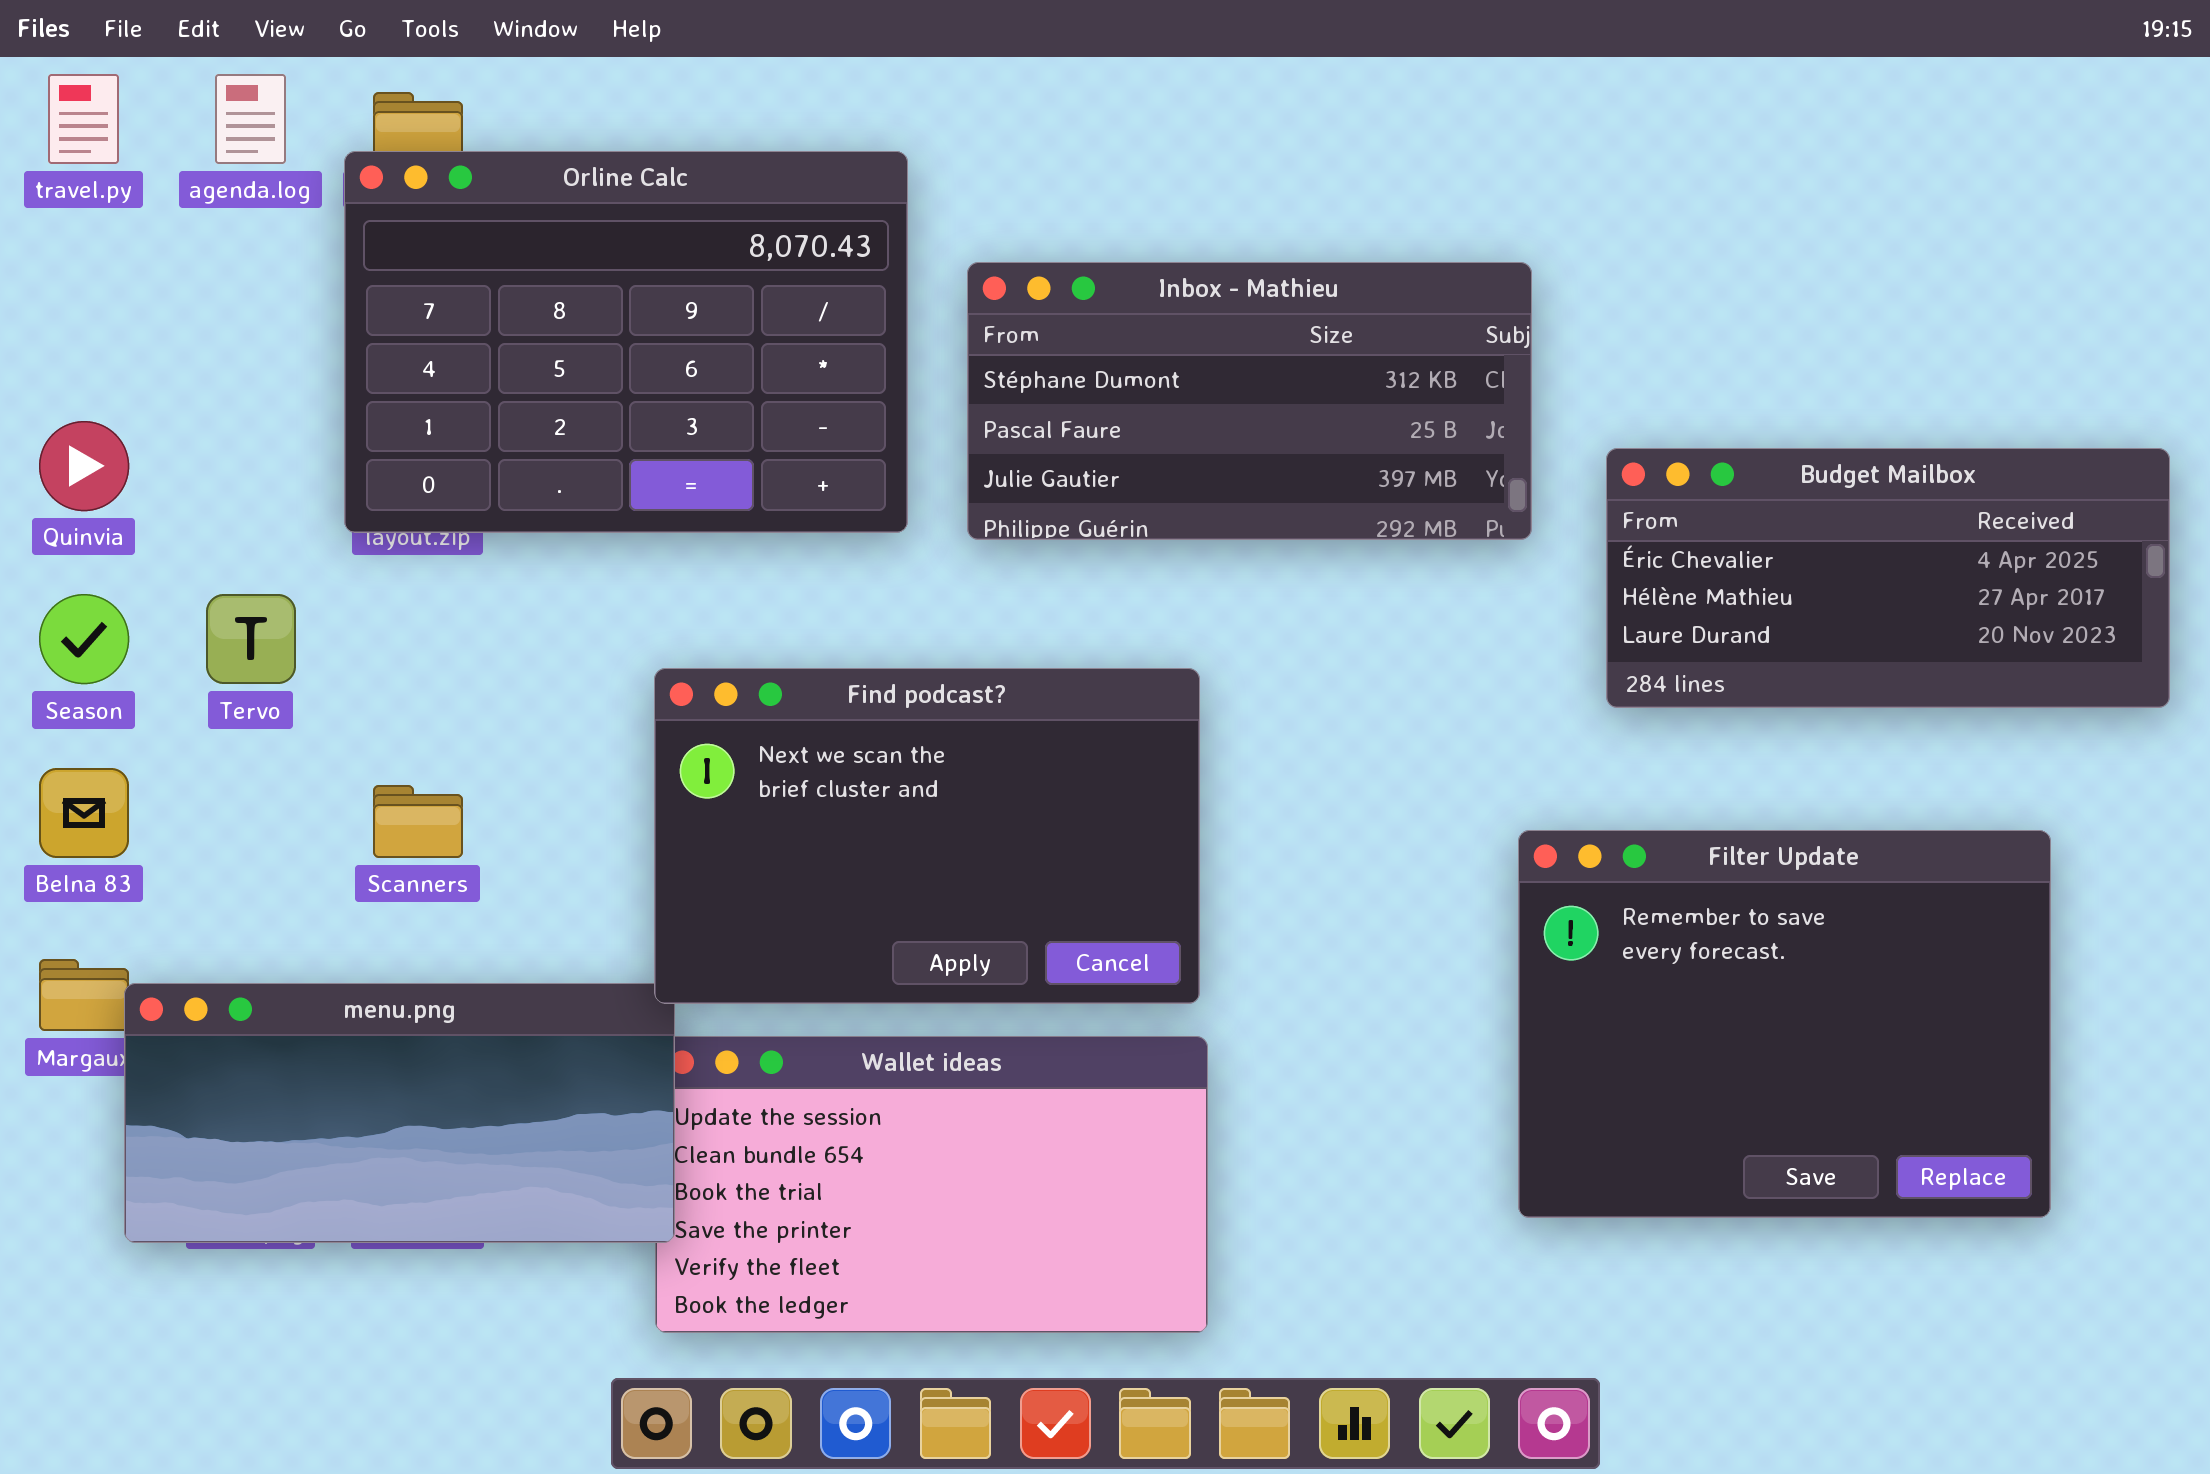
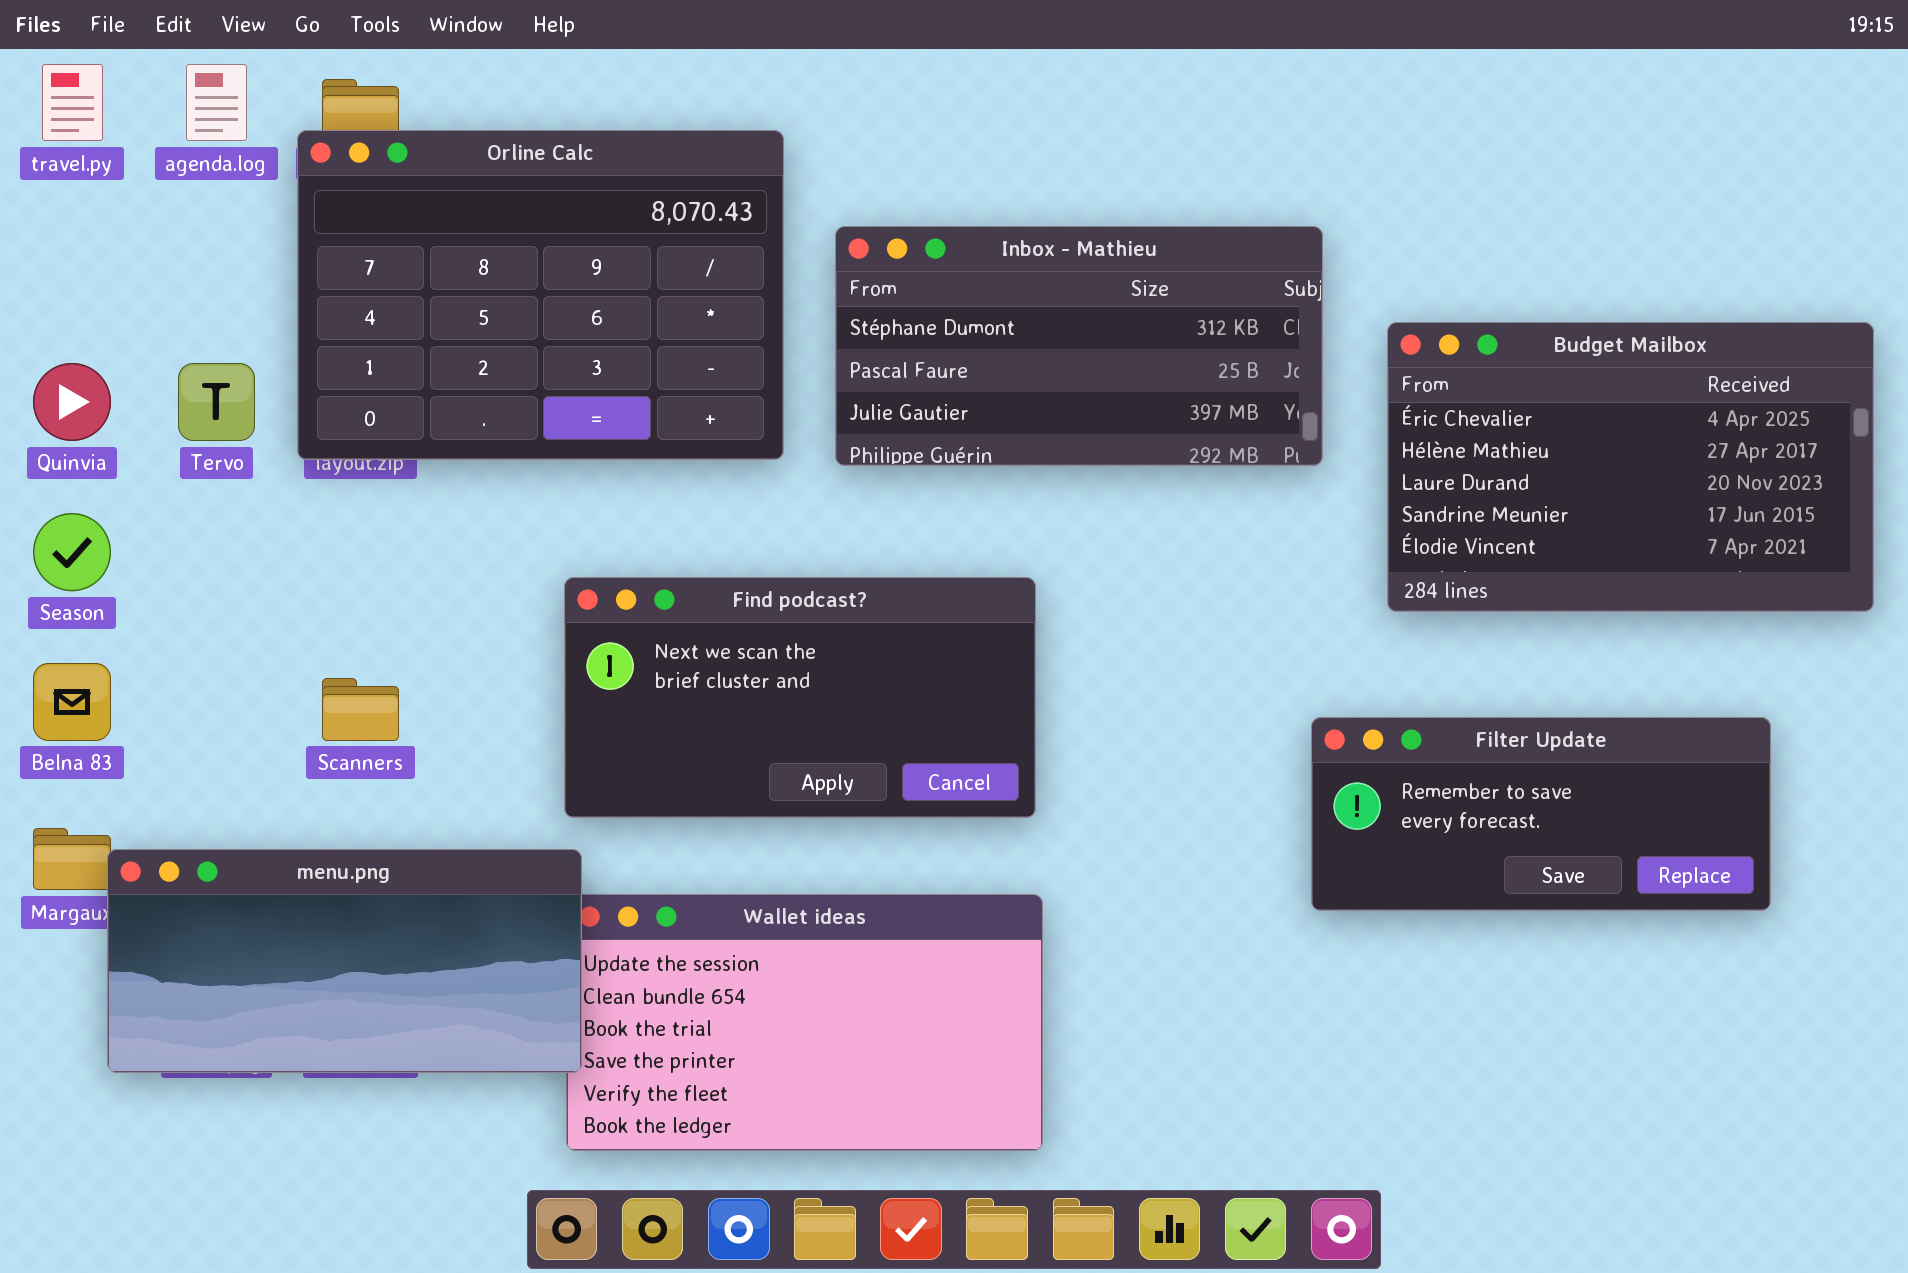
Budget Mailbox: [1606,448,2170,708] -> [1387,322,1874,612], resized
Tervo: [206,594,296,684] -> [178,363,255,441], moved
Find podcast?: [654,668,1200,1004] -> [564,577,1036,818], resized
Filter Update: [1518,830,2051,1218] -> [1311,717,1771,911], resized

